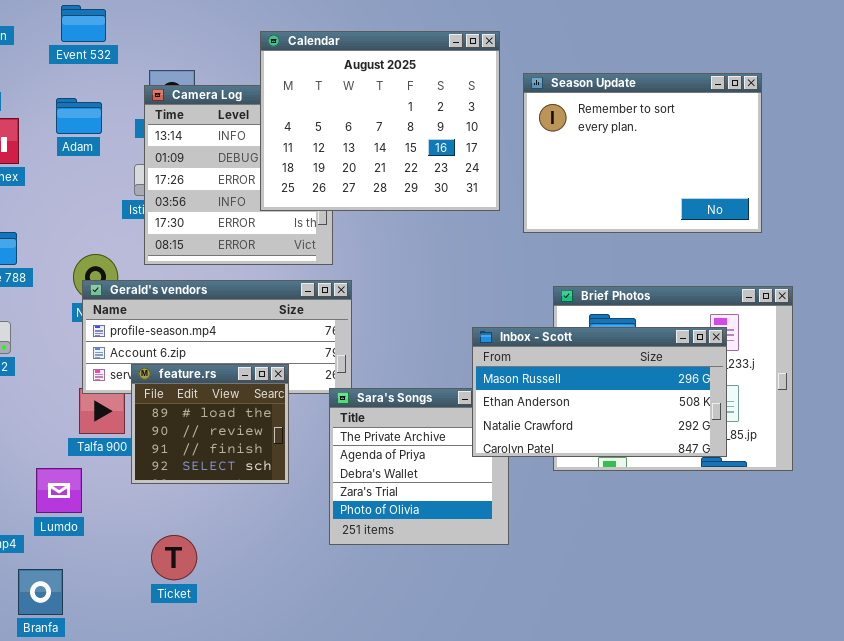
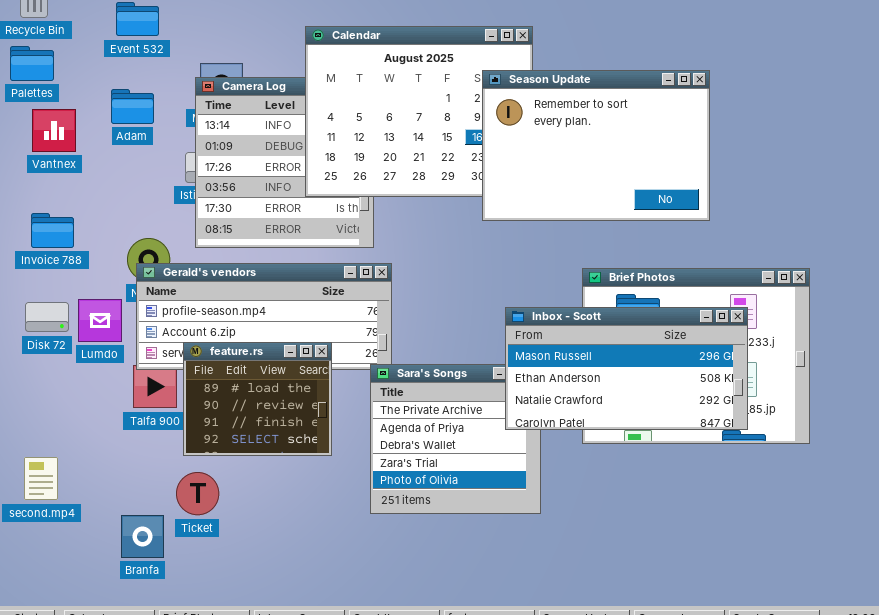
Season Update: [523,73,762,233] -> [482,70,710,221], moved
Lumdo: [36,468,82,513] -> [78,299,122,342], moved
Ticket: [151,535,197,580] -> [176,472,219,515], moved
Branfa: [18,569,63,615] -> [121,515,164,558], moved

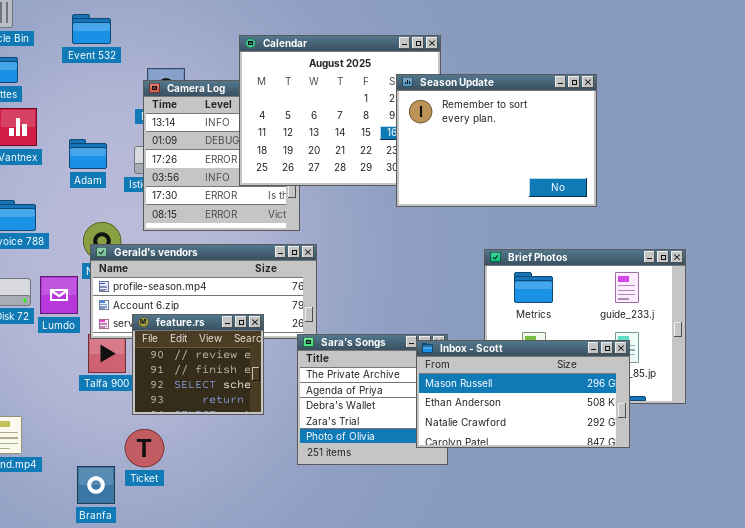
Adam: [111,89,154,124] -> [69,139,107,169], moved
Inbox - Scott: [505,307,748,430] -> [416,340,630,448], moved
feature.rs: [183,342,332,456] -> [132,314,264,415], scrolled down 1 row

